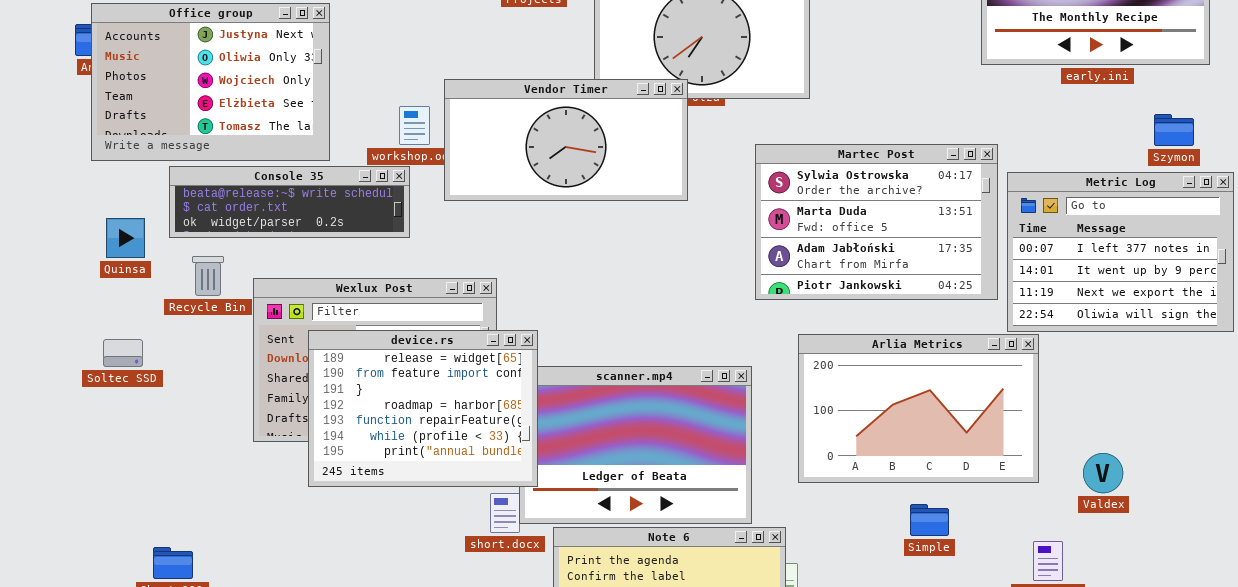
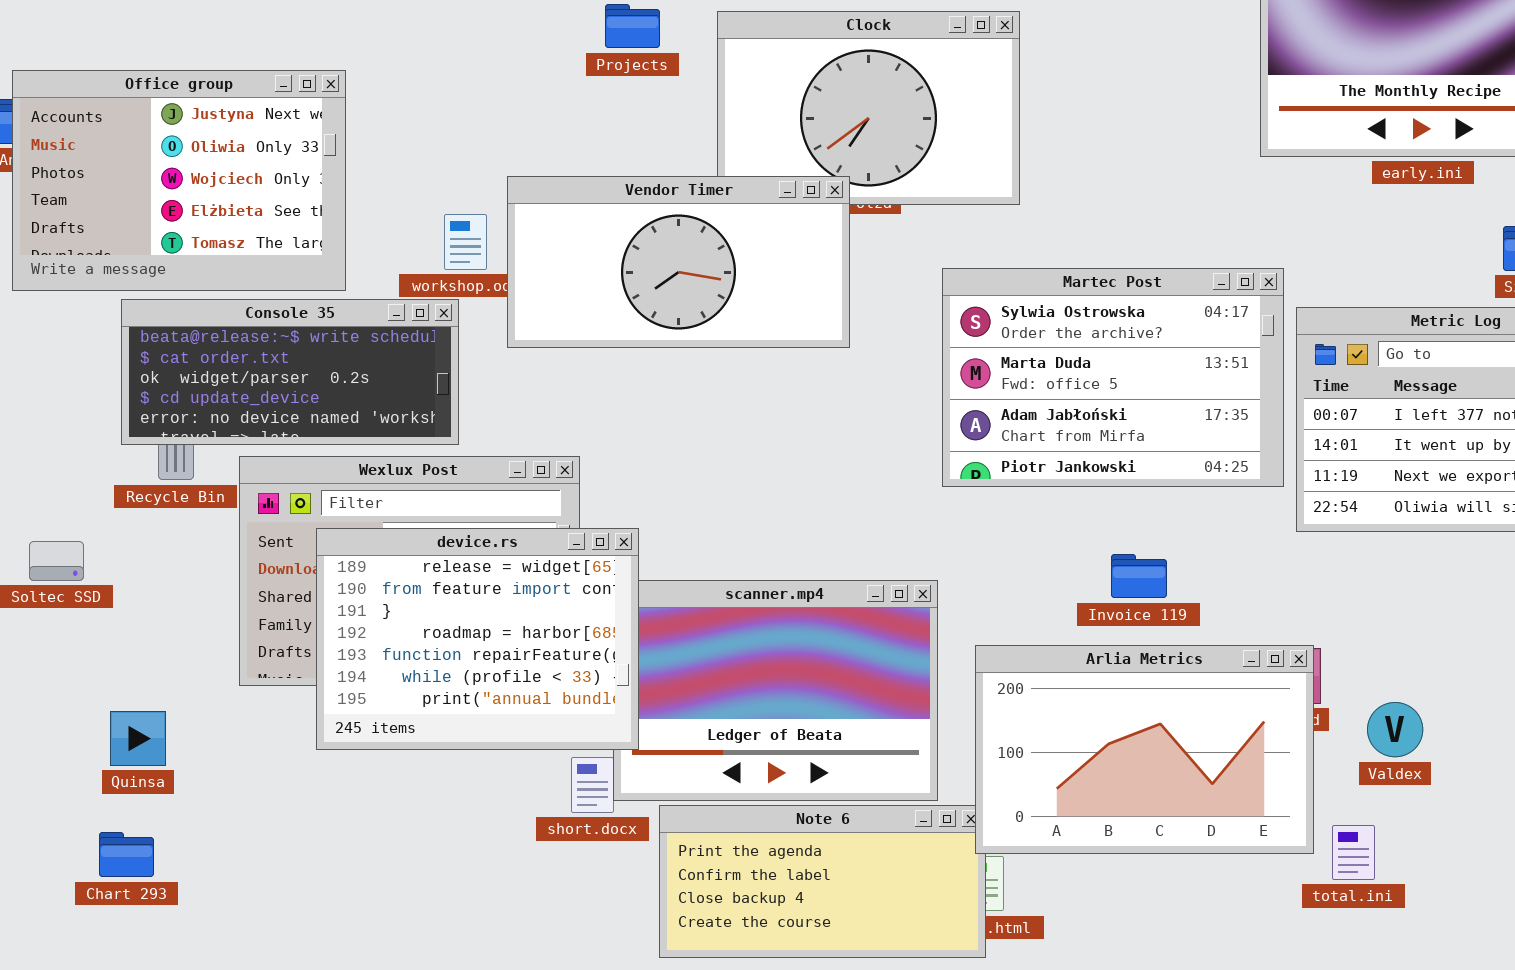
Console 35: [169,166,410,238] -> [121,299,459,445], resized
Quinsa: [106,218,145,258] -> [110,711,166,766], moved
Arlia Metrics: [798,334,1039,483] -> [975,645,1314,854], moved
Valdex: [1083,453,1123,493] -> [1367,702,1423,757], moved

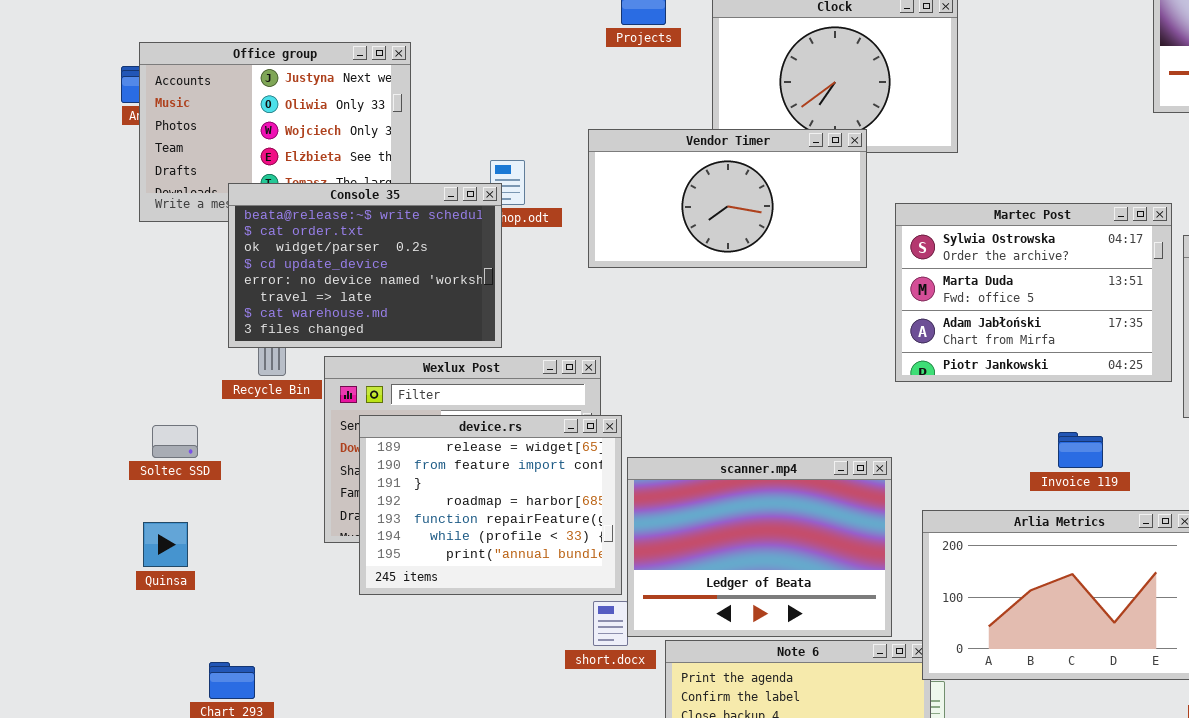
Vendor Timer: [507,176,850,348] -> [588,129,867,268], moved
Console 35: [121,299,459,445] -> [228,183,502,348], resized
device.rs: [316,528,639,750] -> [359,415,622,595], moved
Invoice 119: [1111,554,1167,598] -> [1058,432,1103,468], moved
Quinsa: [110,711,166,766] -> [143,522,188,567], moved

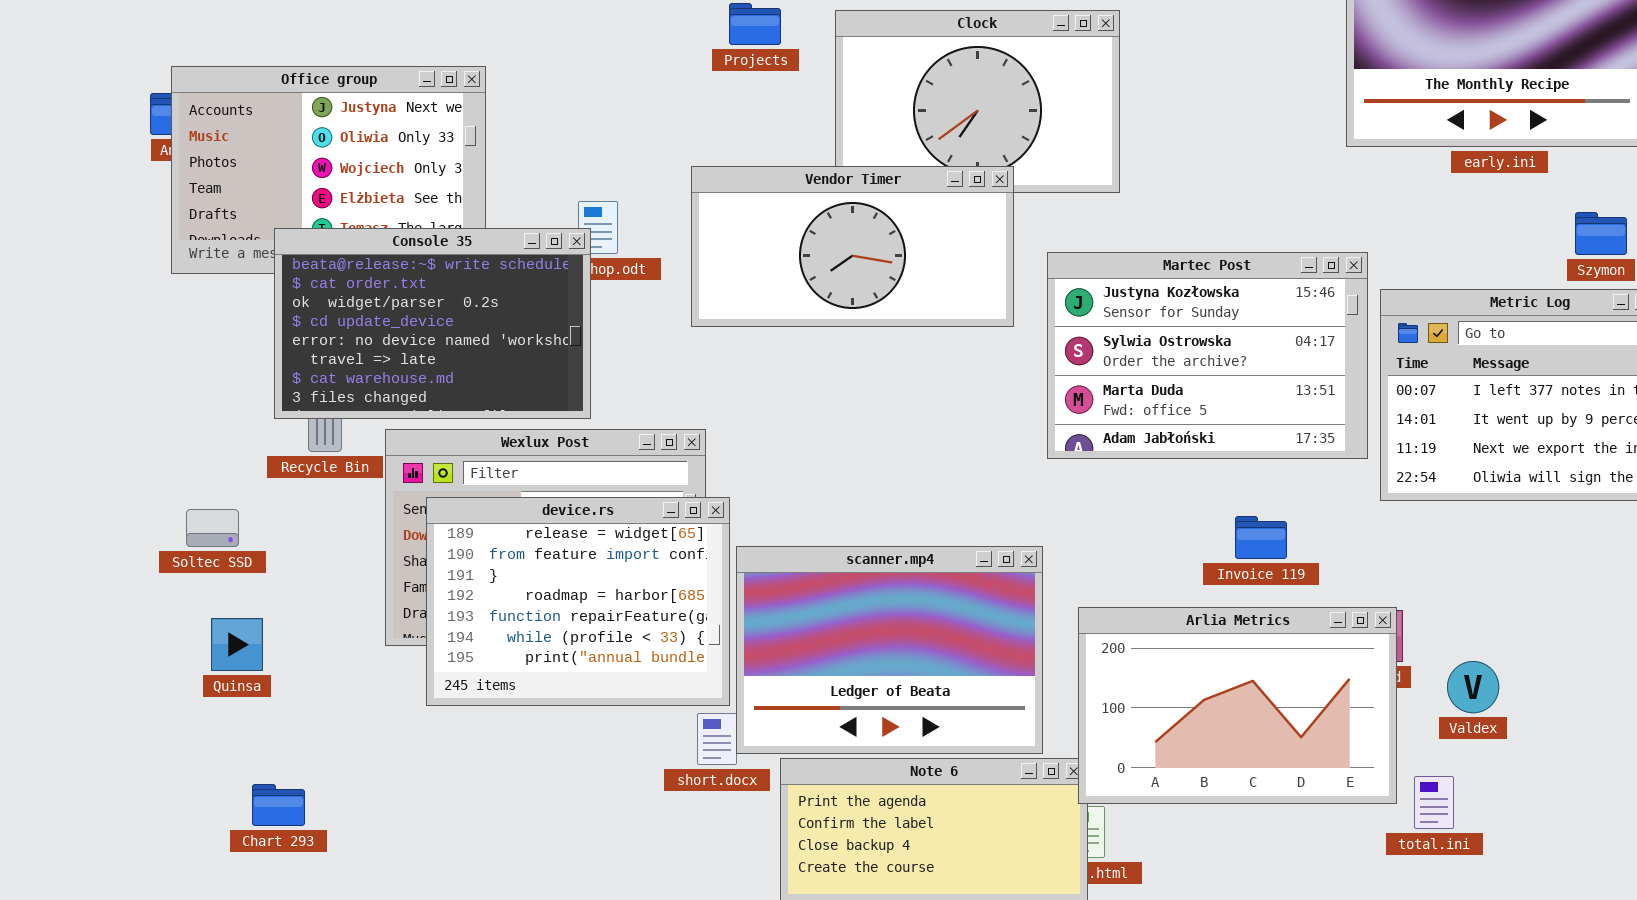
Martec Post: [895,203,1172,382] -> [1047,252,1368,459], scrolled up 1 row
Quinsa: [143,522,188,567] -> [211,618,263,671], moved

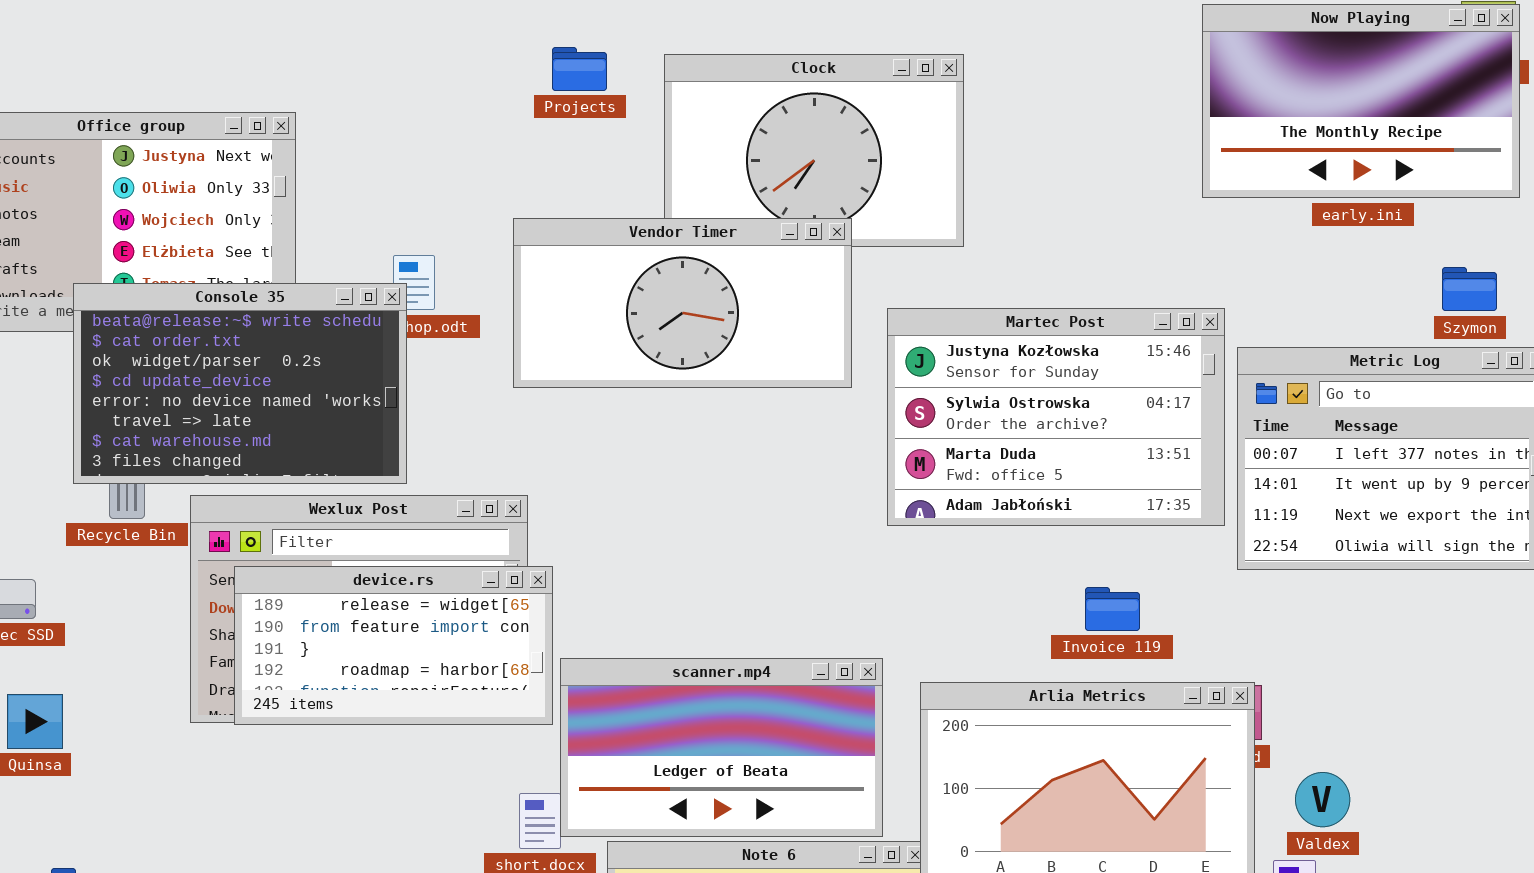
device.rs: [426,497,730,706] -> [234,566,553,725], resized
scanner.mp4: [736,546,1043,754] -> [560,658,883,837], resized
Valdex: [1447,661,1499,713] -> [1295,772,1350,827], moved

